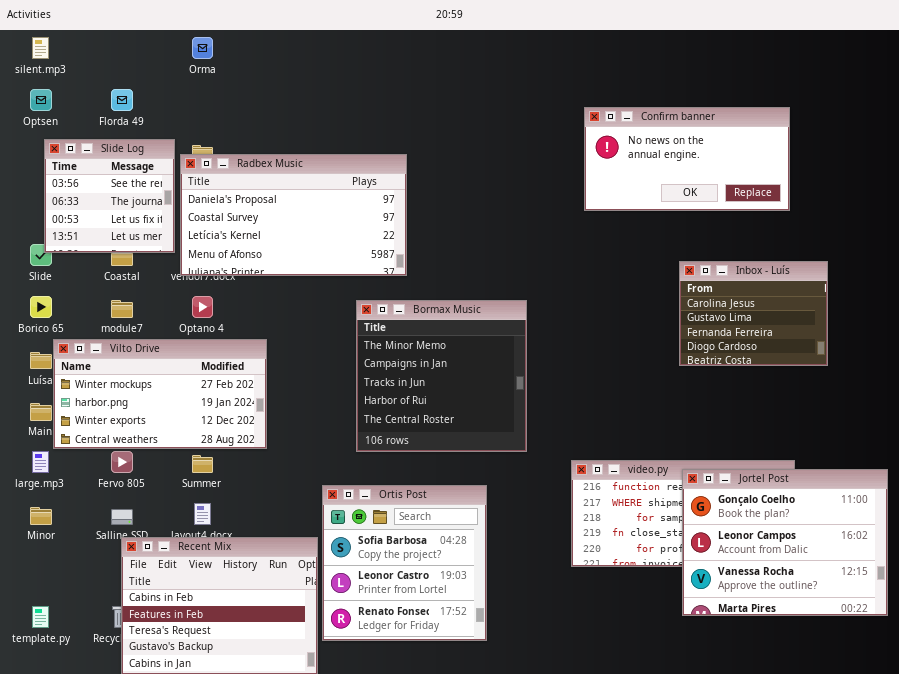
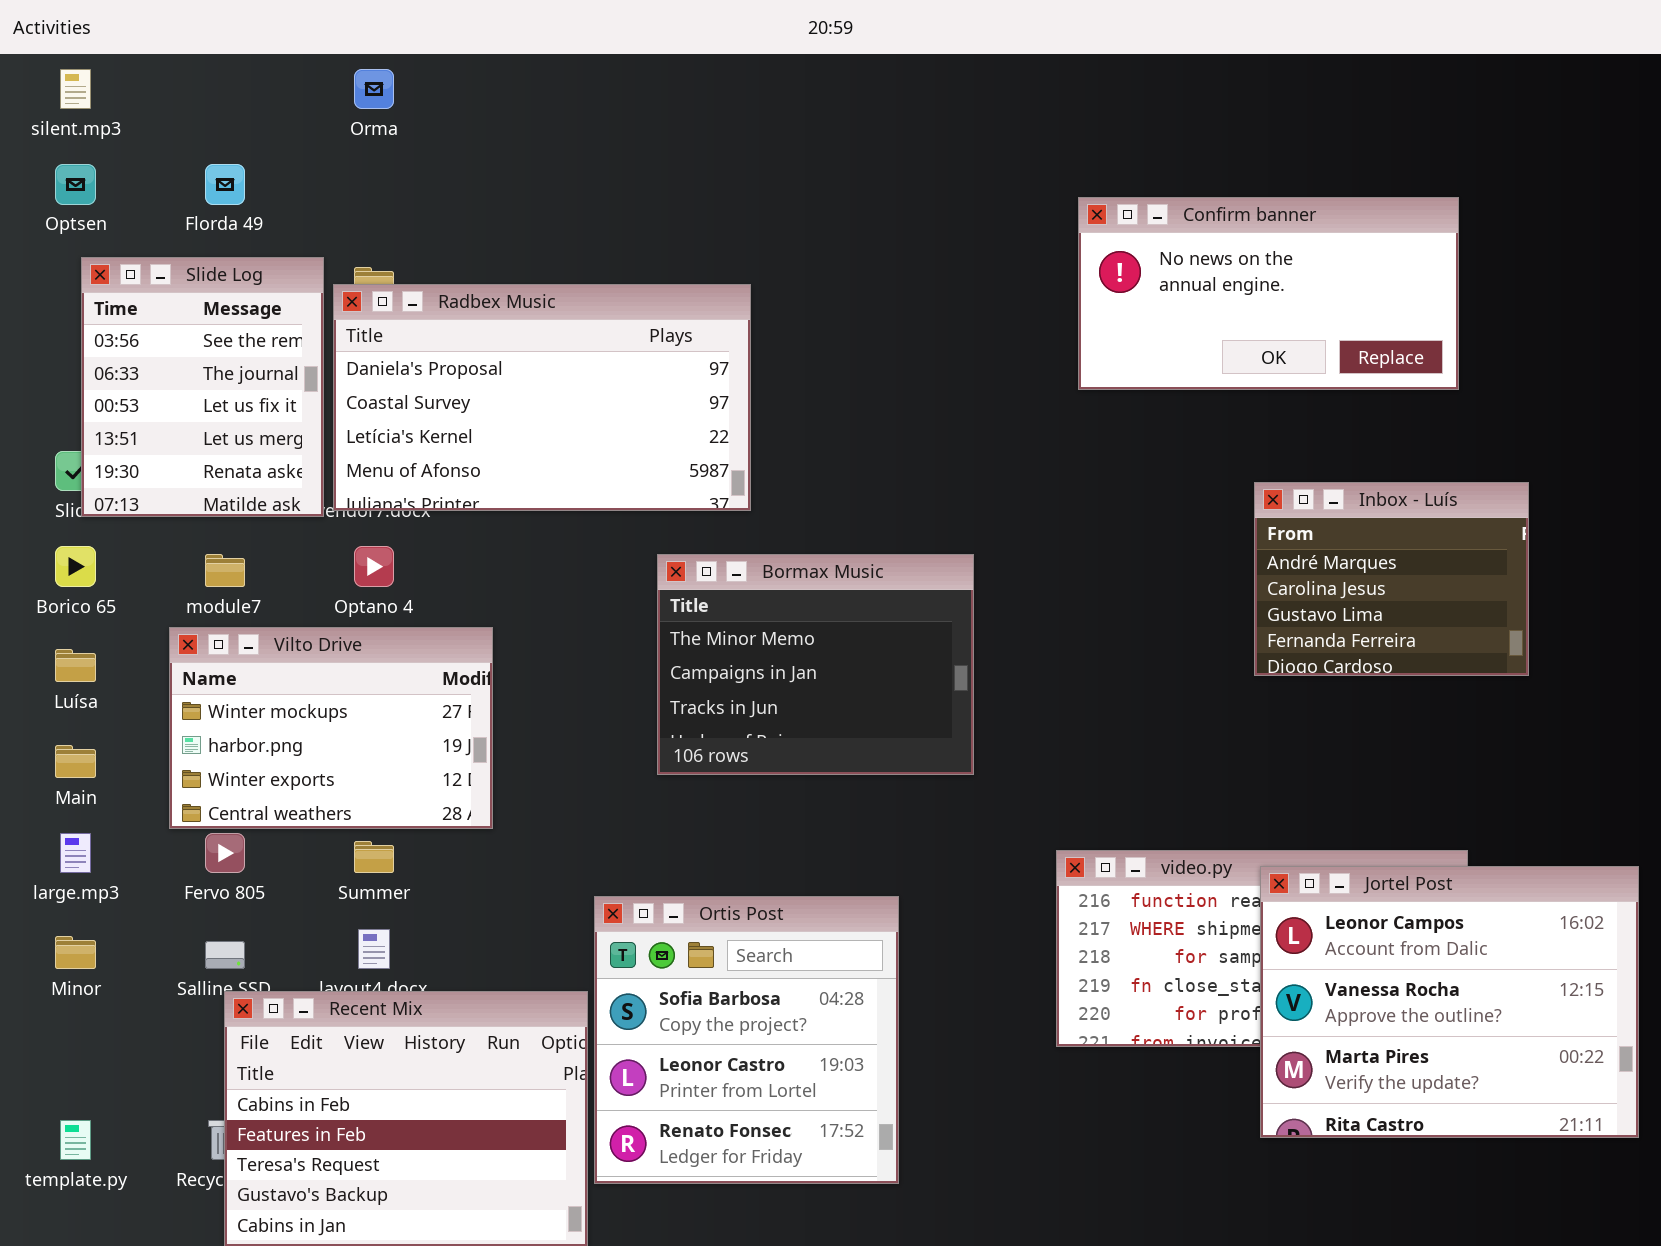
Slide Log: [44,139,175,253] -> [81,257,324,517], resized
Inbox - Luís: [679,261,828,366] -> [1254,482,1529,676], scrolled up 1 row
Bormax Music: [356,300,527,452] -> [657,554,974,775], resized
Vilto Drive: [53,339,267,449] -> [169,627,493,829], resized
Jortel Post: [682,469,888,616] -> [1260,866,1639,1138], scrolled down 1 row

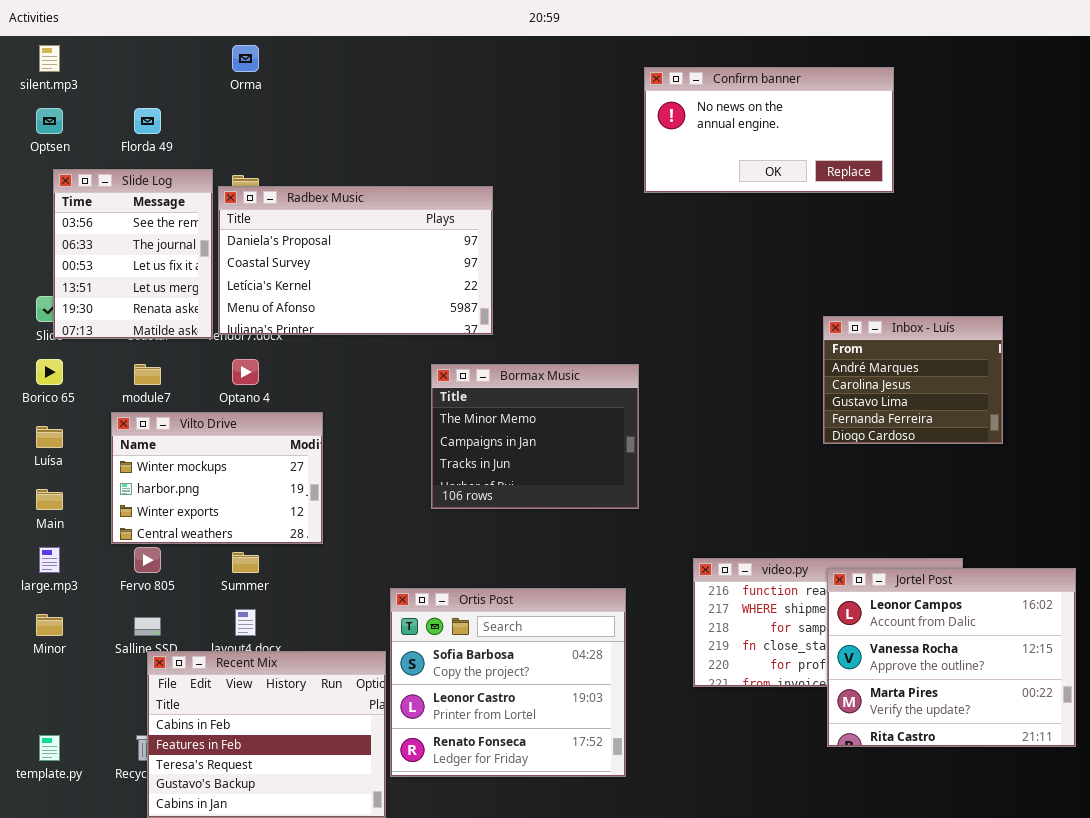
Confirm banner: [1078,197,1459,390] -> [644,67,894,193], moved
Ortis Post: [594,896,899,1184] -> [390,588,626,777], resized

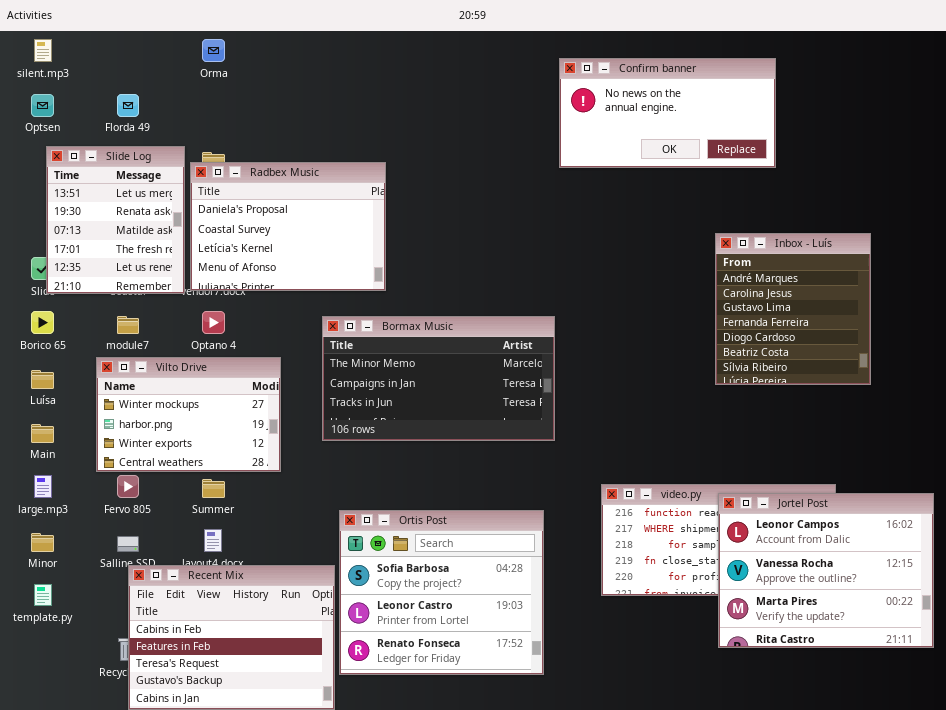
Slide Log: [53,169,213,339] -> [46,146,185,294], scrolled down 3 rows
Radbex Music: [218,186,493,335] -> [190,162,386,291], resized
Inbox - Luís: [823,316,1003,444] -> [715,233,871,385], resized
Bormax Music: [431,364,639,509] -> [322,316,555,441], resized
template.py: [39,735,60,761] -> [34,584,52,606], moved

